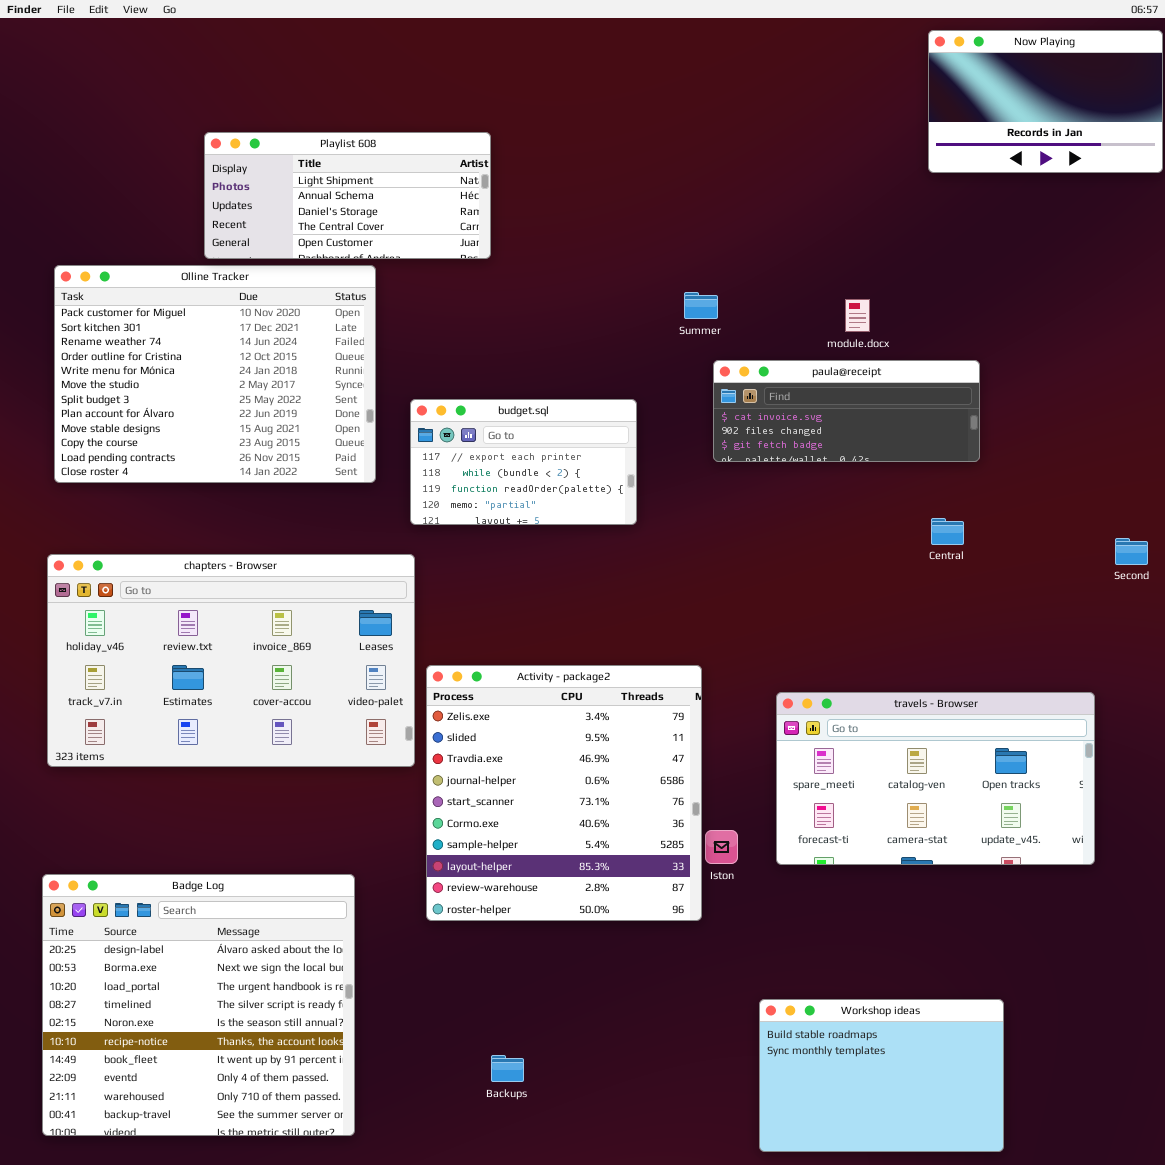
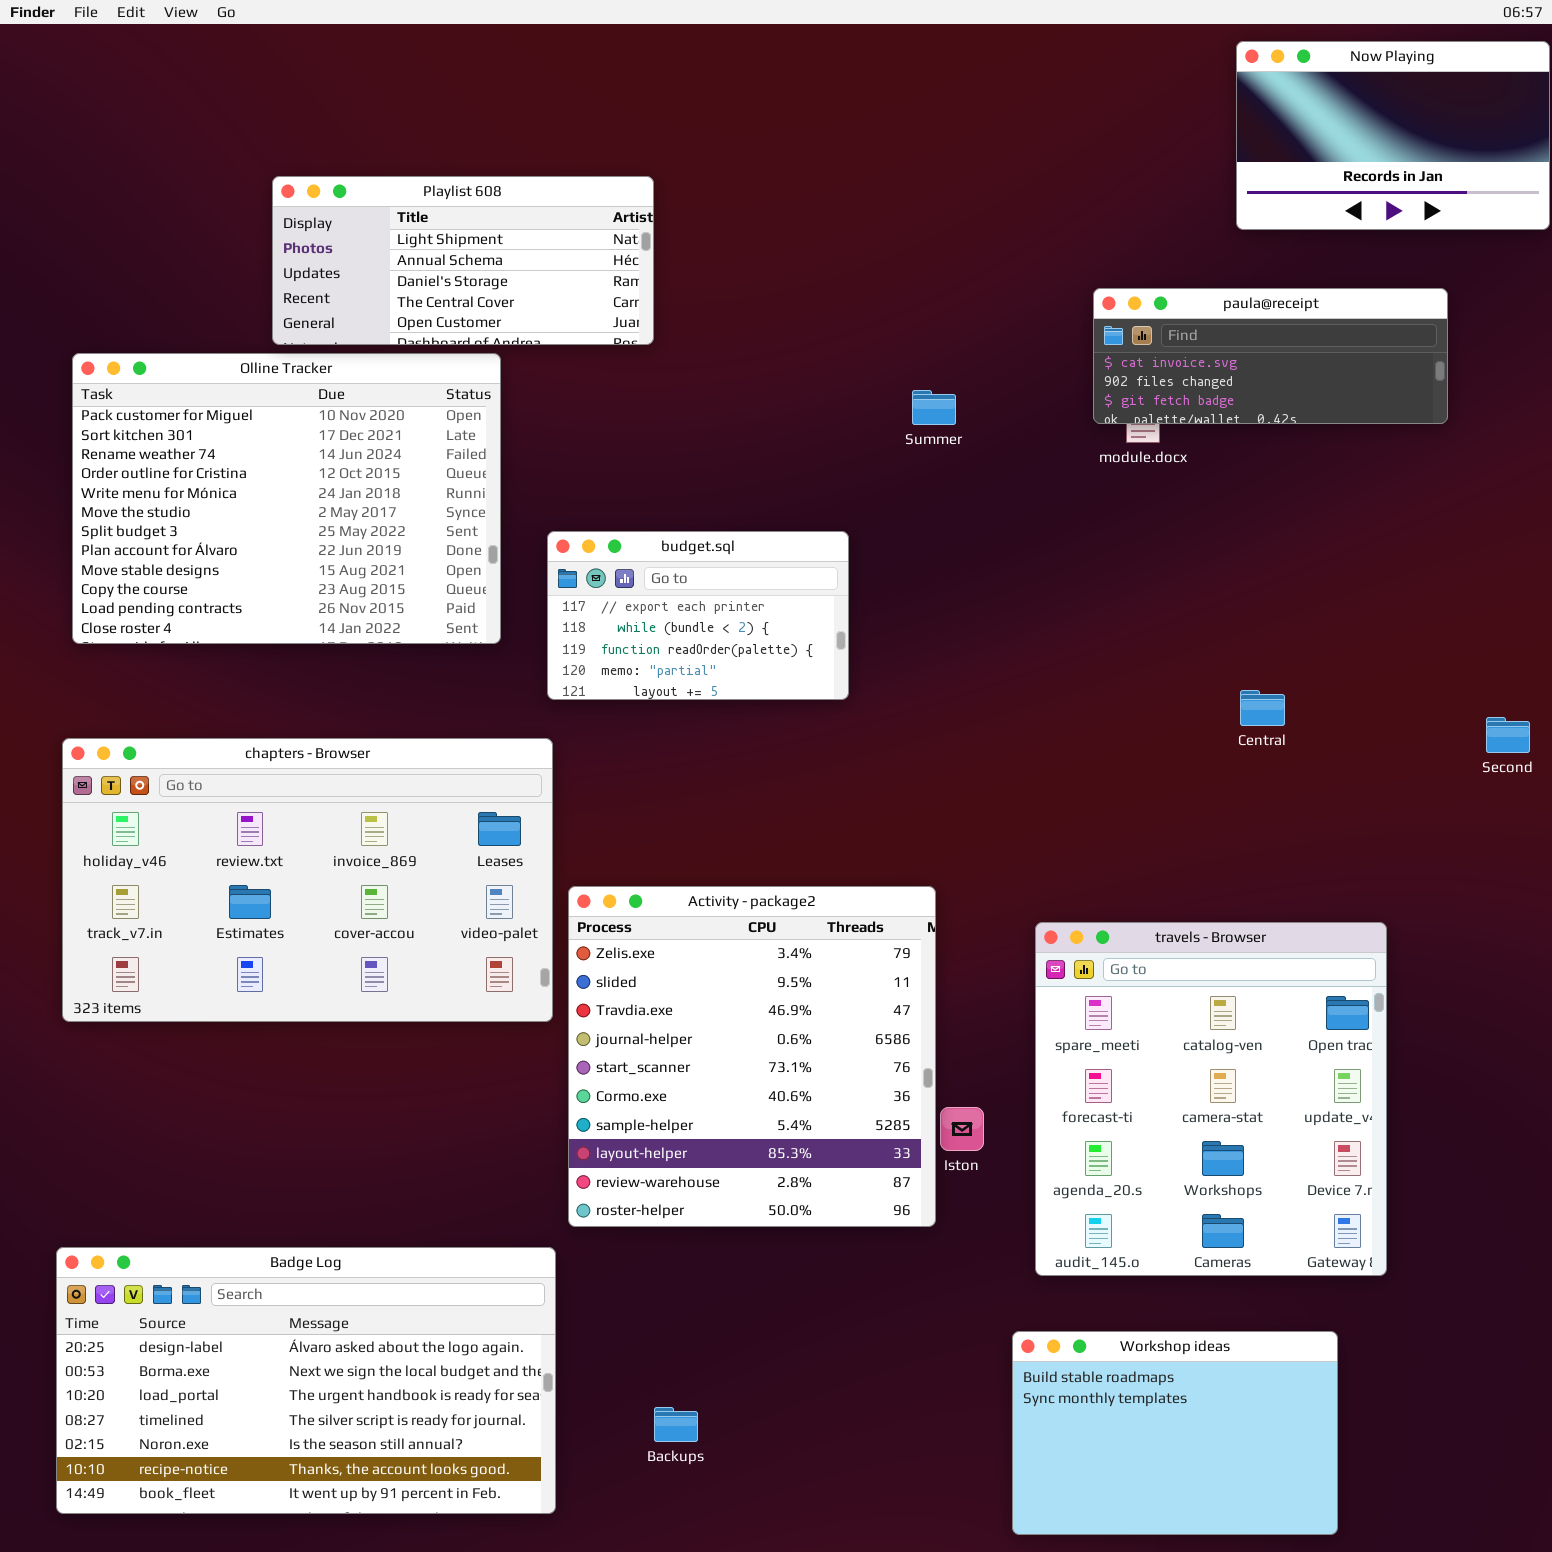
paula@receipt: [713,360,980,462] -> [1093,288,1448,424], moved
travels - Browser: [776,692,1095,865] -> [1035,922,1387,1276], resized
Badge Log: [42,874,355,1136] -> [56,1247,556,1514], resized

